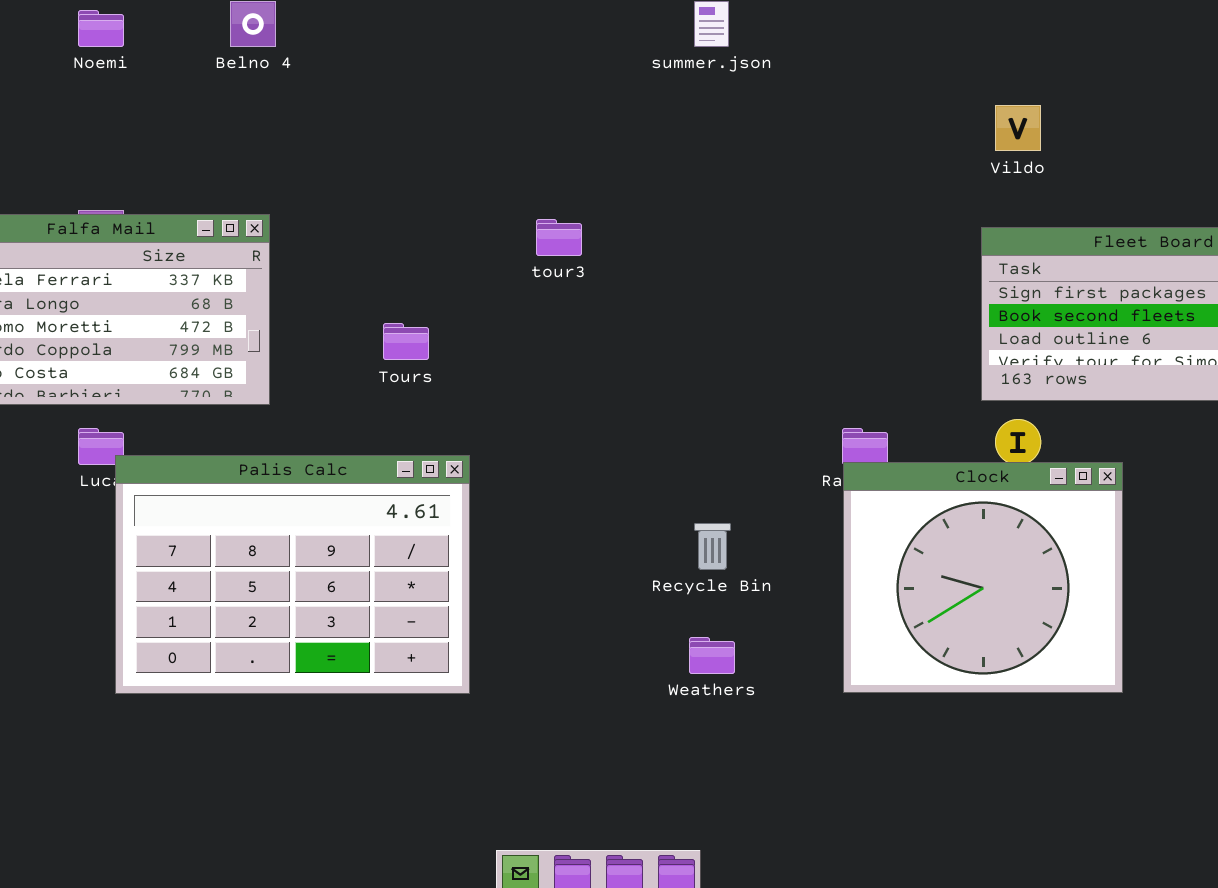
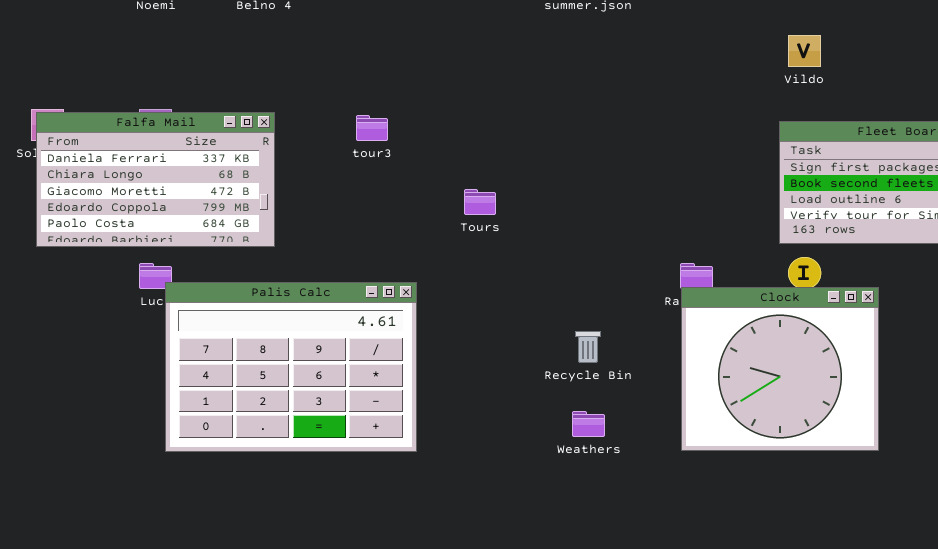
tour3: [536,219,582,256] -> [356,115,388,141], moved
Tours: [383,323,429,360] -> [464,189,496,215], moved

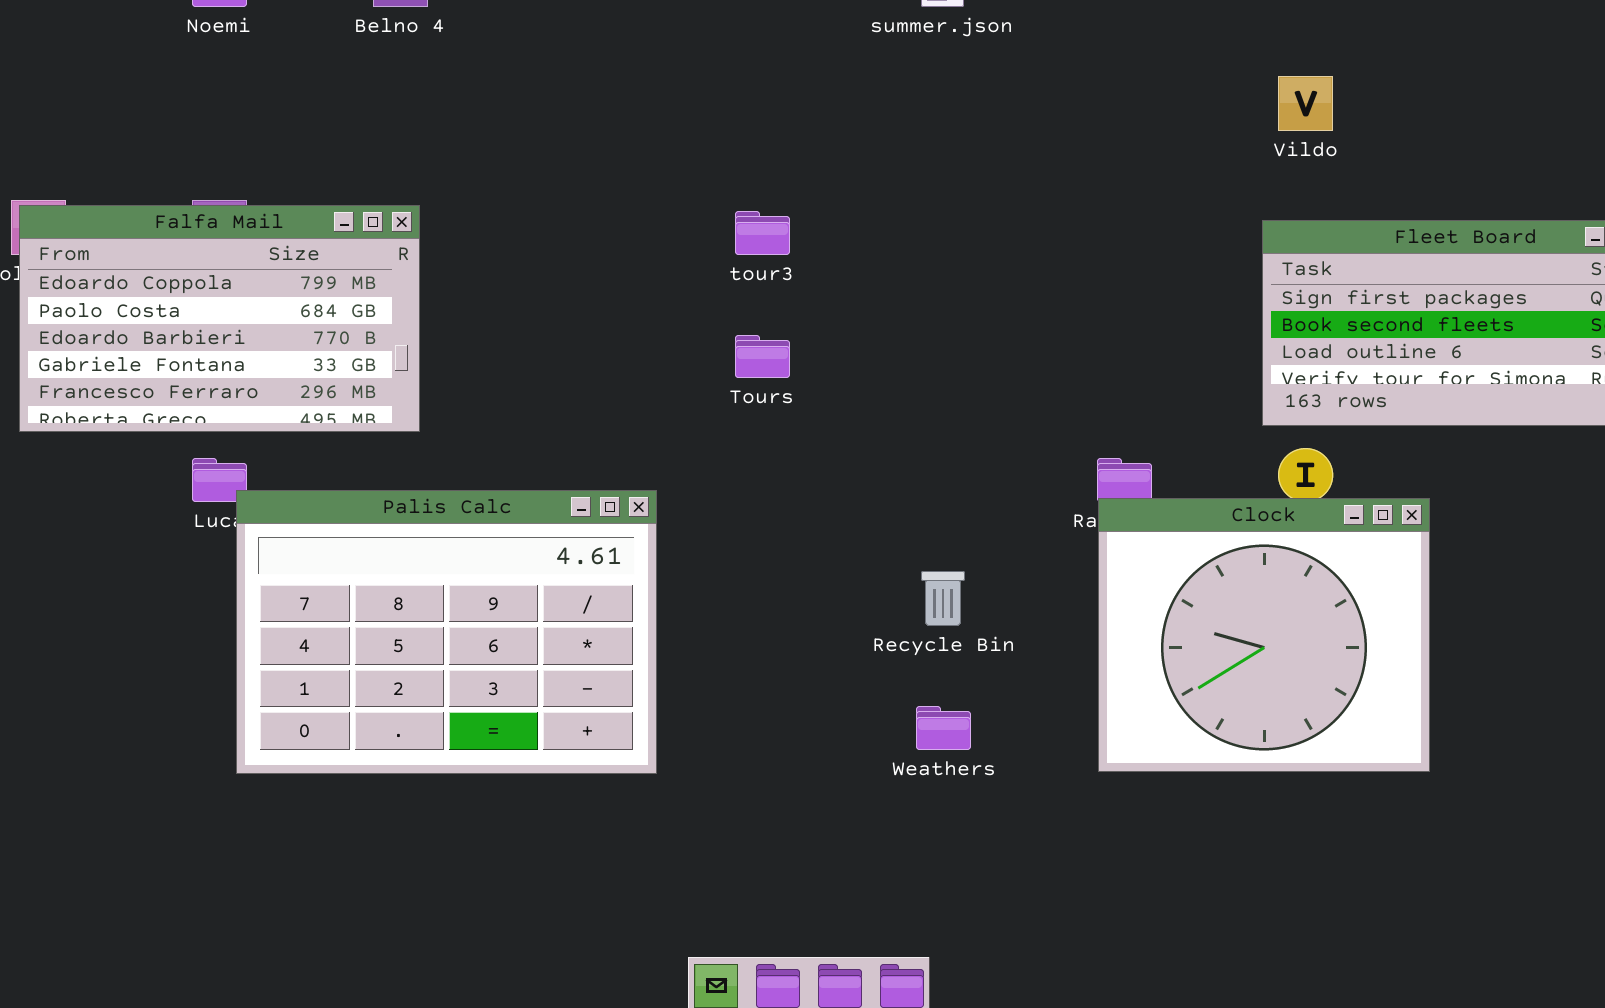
Falfa Mail: [36,112,275,247] -> [19,205,420,432], scrolled down 3 rows
tour3: [356,115,388,141] -> [735,211,790,255], moved

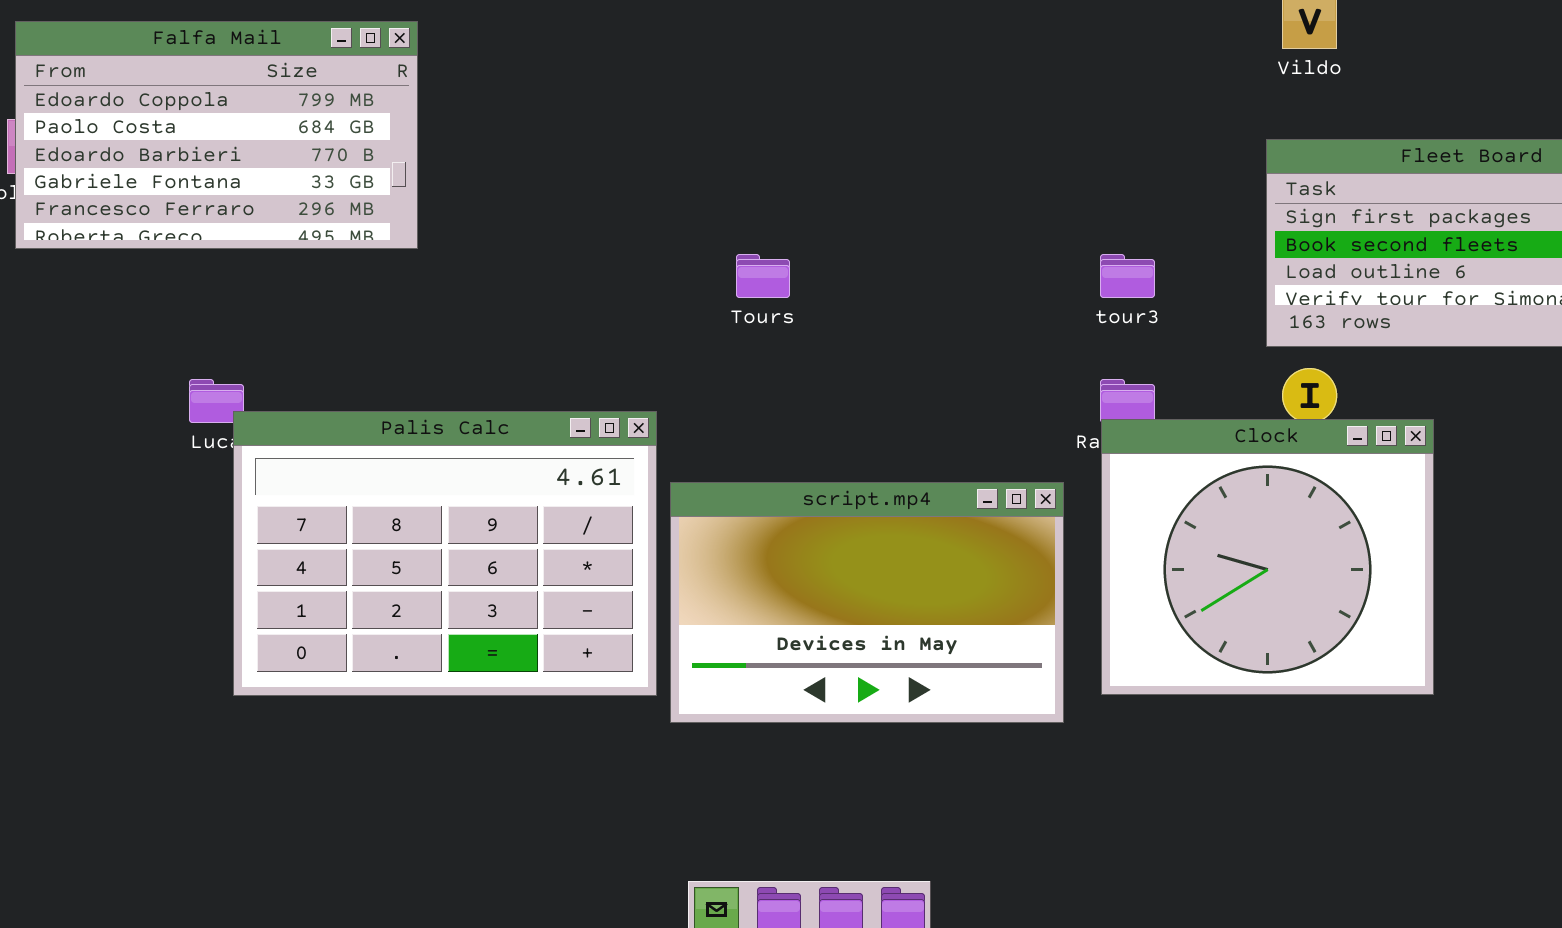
Falfa Mail: [19,205,420,432] -> [15,21,418,249], moved
tour3: [735,211,790,255] -> [1100,254,1155,298], moved
script.mp4: none -> [670,482,1064,723], opened

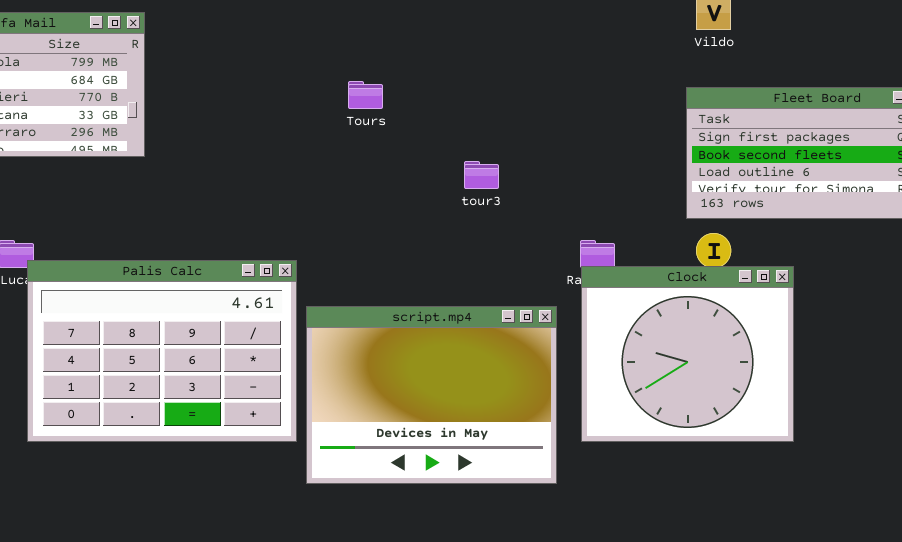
Tours: [736,254,790,298] -> [348,81,383,109], moved
tour3: [1100,254,1155,298] -> [464,161,499,189], moved
script.mp4: [670,482,1064,723] -> [306,306,557,484], resized

